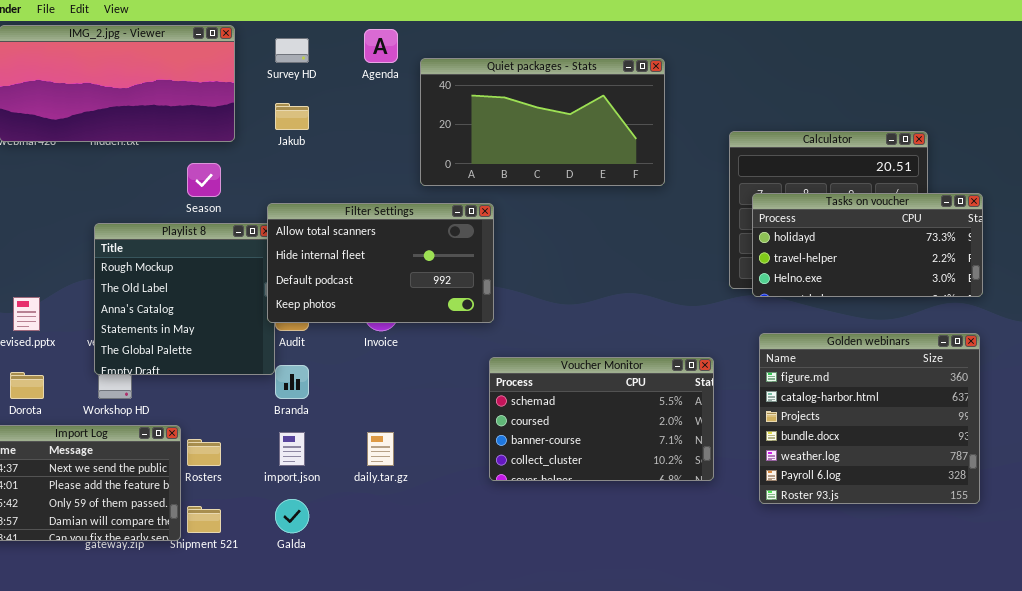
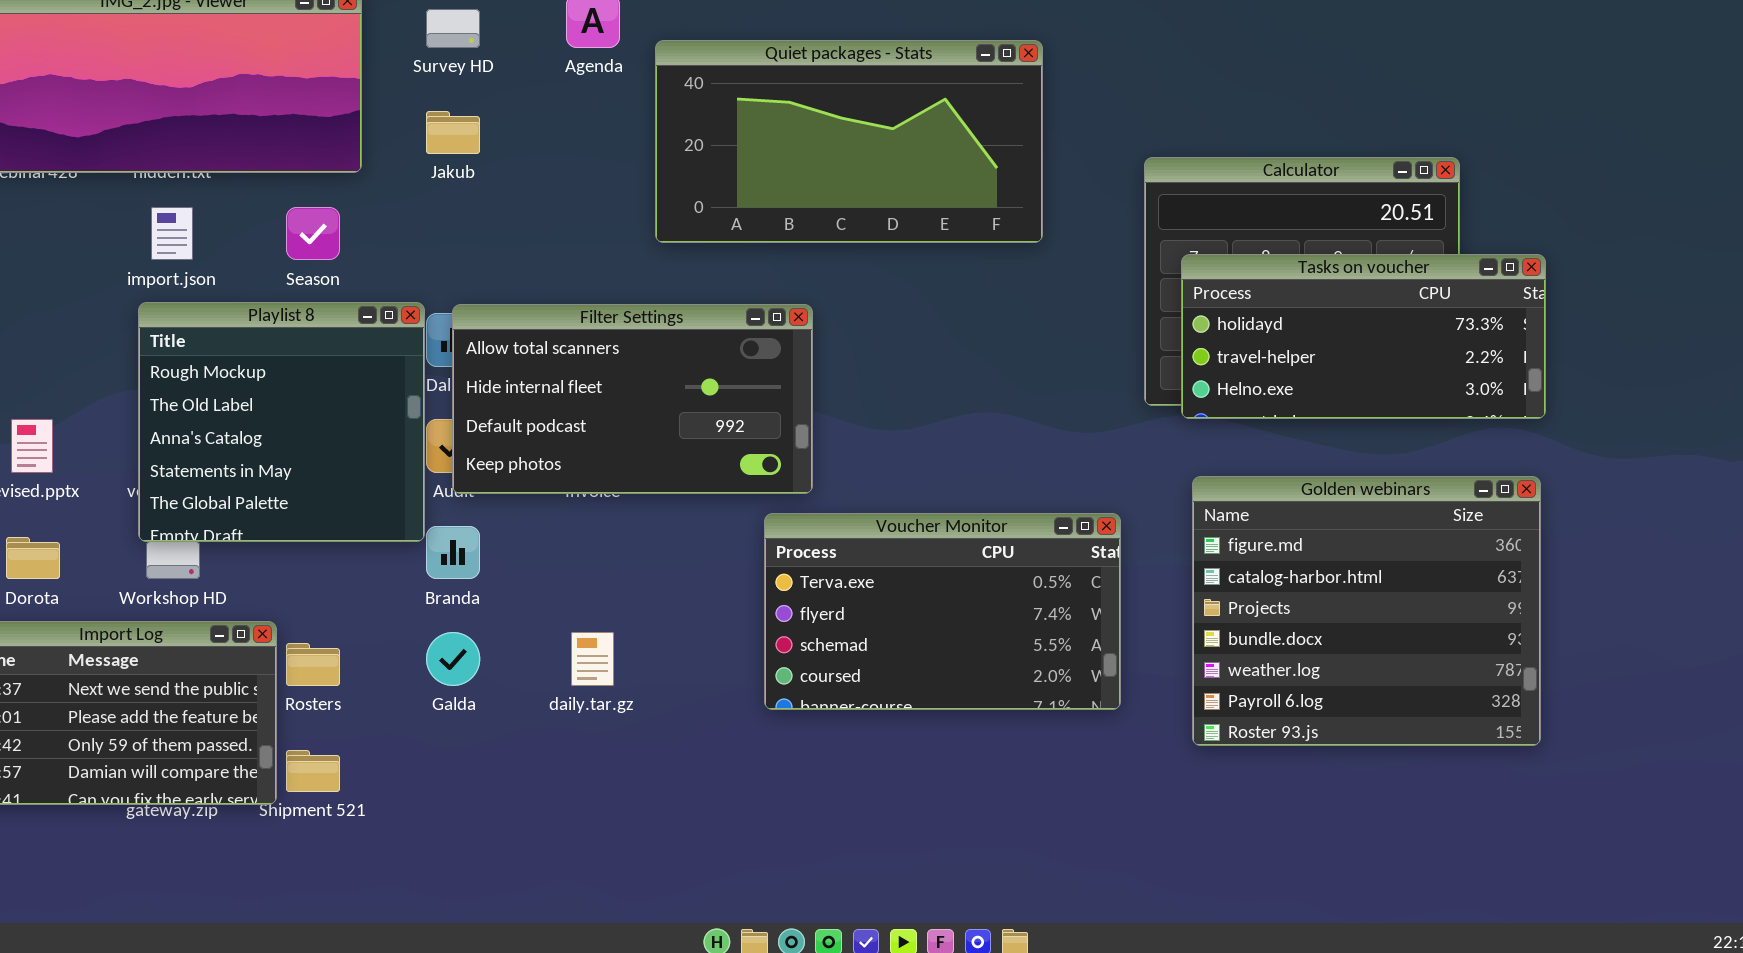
Filter Settings: [267,203,494,323] -> [452,304,813,494], moved
Voucher Monitor: [489,357,714,481] -> [764,513,1121,710], scrolled up 2 rows
import.json: [279,432,305,466] -> [151,207,193,260], moved
Galda: [275,499,309,533] -> [426,632,480,686], moved

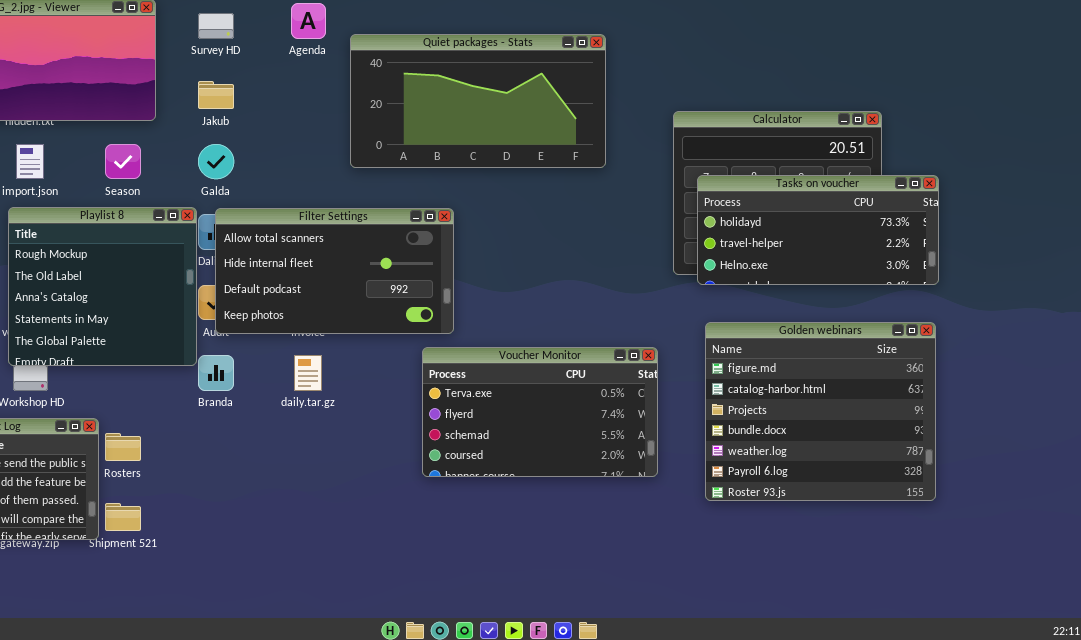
Galda: [426,632,480,686] -> [198,144,234,179], moved
daily.tar.gz: [571,632,614,686] -> [294,355,322,391], moved

